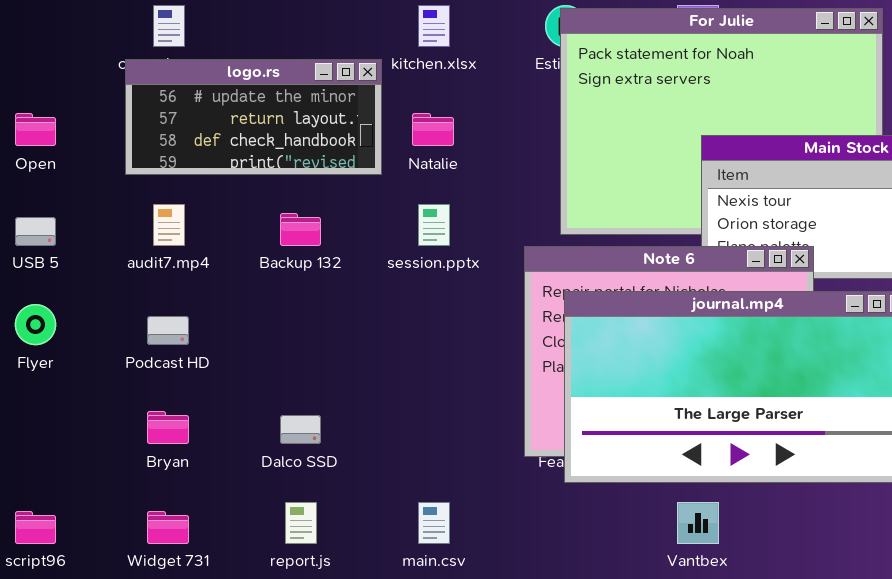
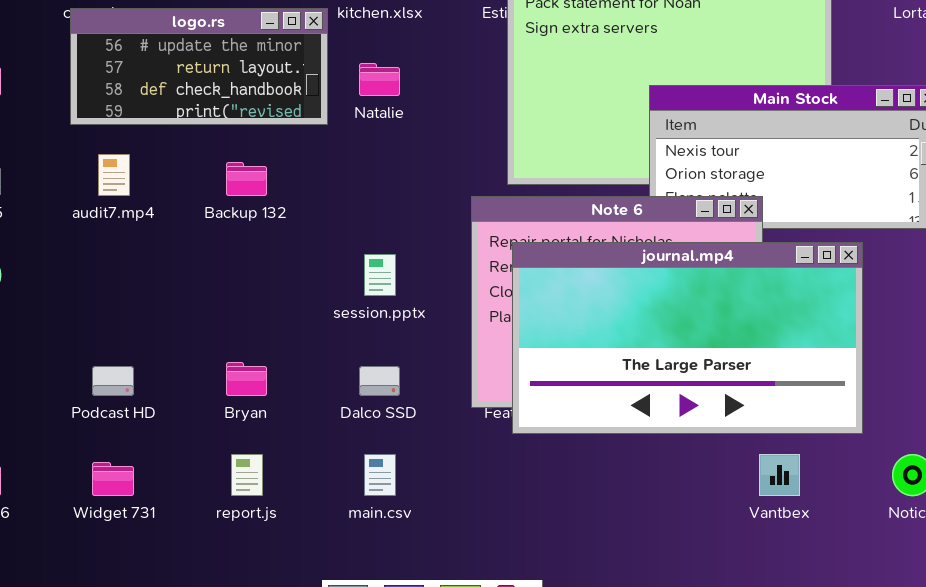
session.pptx: [418,204,450,246] -> [364,254,396,296], moved
Podcast HD: [147,316,189,345] -> [92,366,134,396], moved
Bryan: [147,411,189,444] -> [226,362,267,396], moved
Dalco SSD: [280,415,321,444] -> [359,366,400,396], moved
Vantbex: [677,502,719,544] -> [759,454,800,496], moved

